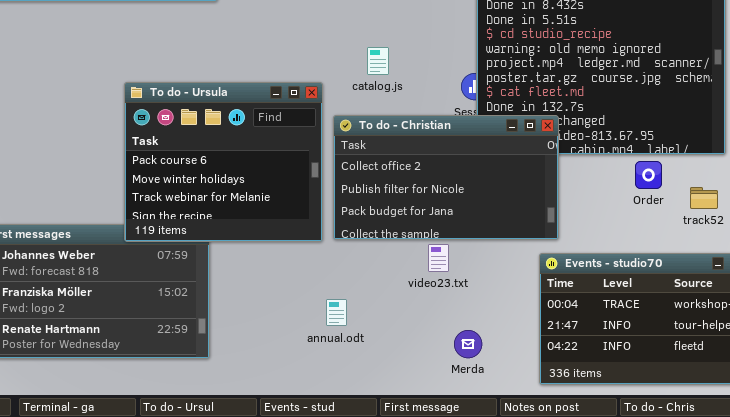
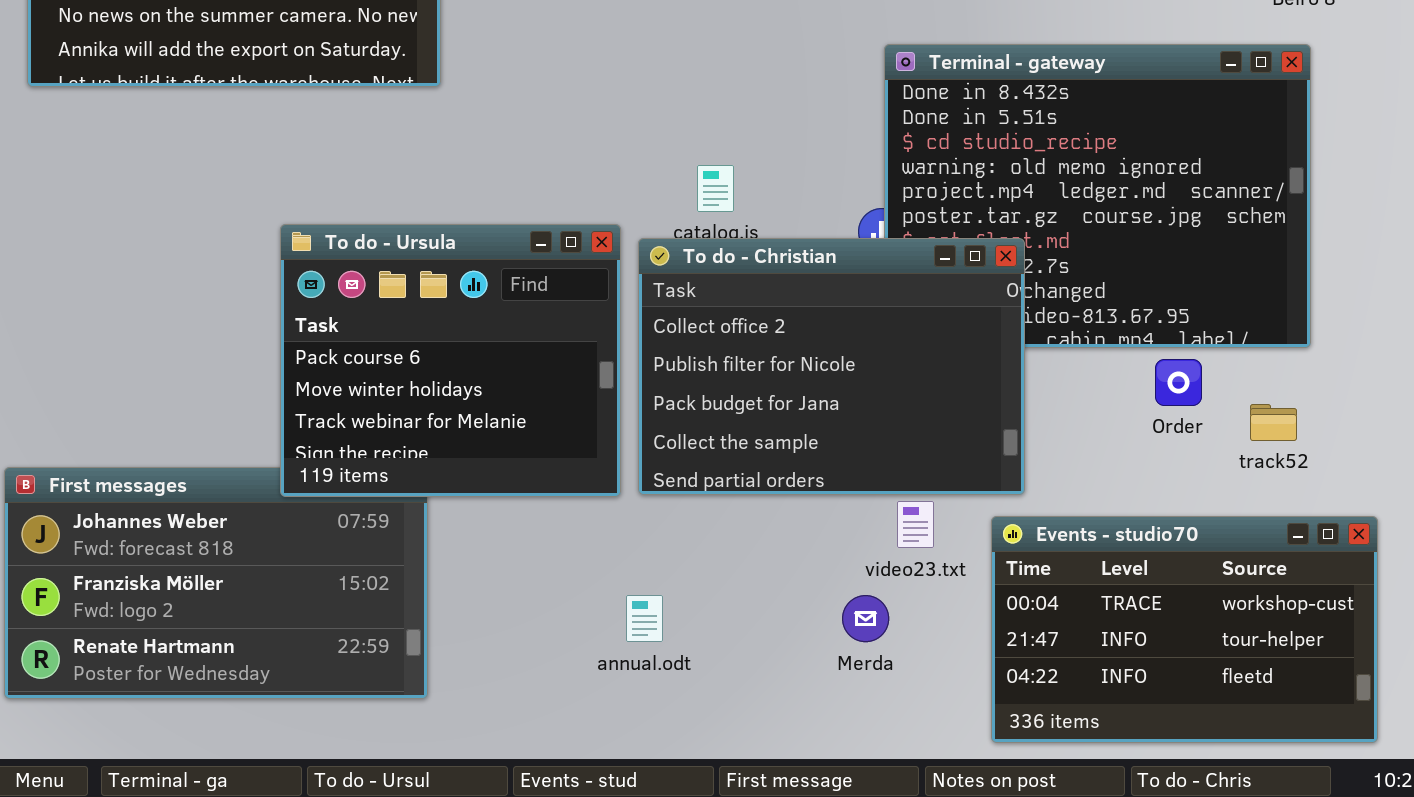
To do - Christian: [333,115,559,240] -> [638,238,1025,495], resized
video23.txt: [428,244,449,272] -> [897,501,934,548], moved
Merda: [454,330,482,358] -> [842,595,889,642], moved

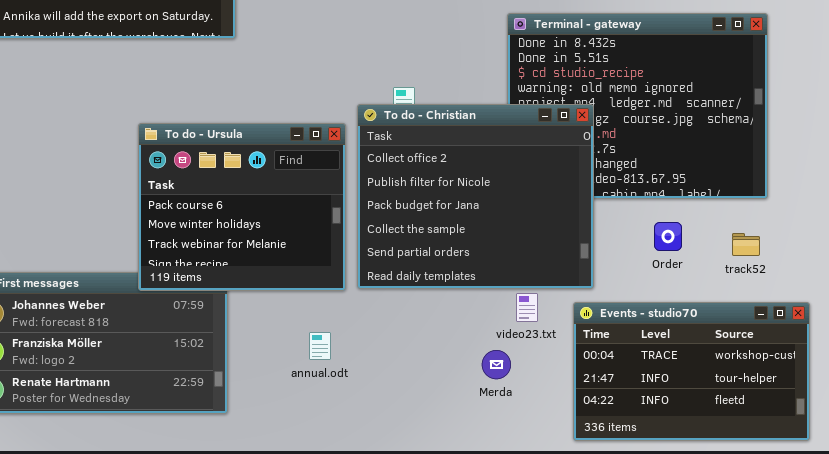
To do - Christian: [638,238,1025,495] -> [357,104,594,289], resized
Order: [1155,359,1202,406] -> [654,222,682,251], moved
annual.odt: [626,595,663,642] -> [309,332,331,360], moved

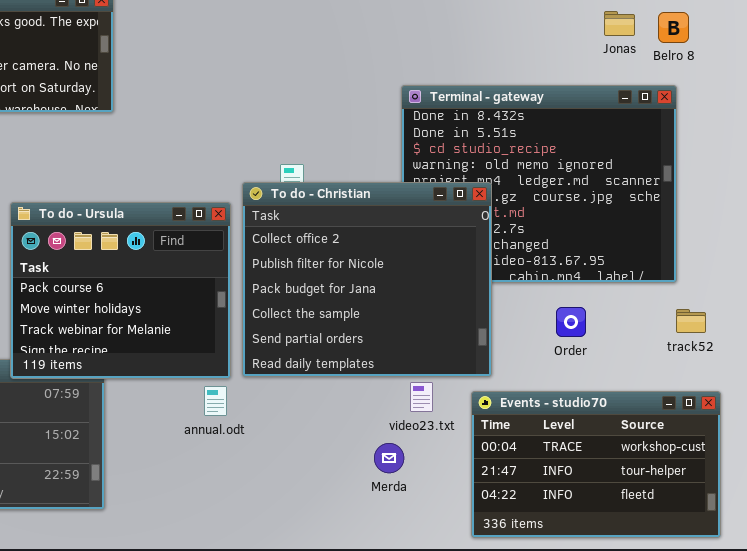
track52: [732,233,760,256] -> [676,309,706,333], moved
annual.odt: [309,332,331,360] -> [204,386,227,416], moved

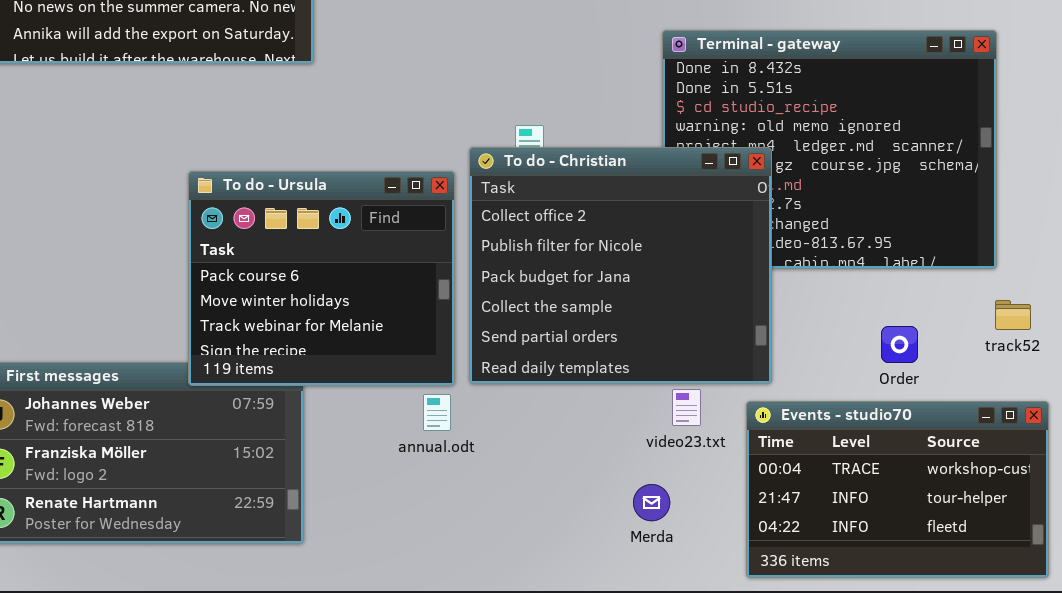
Order: [556,307,586,337] -> [881,326,918,363], moved
Merda: [374,443,404,473] -> [633,484,670,521], moved

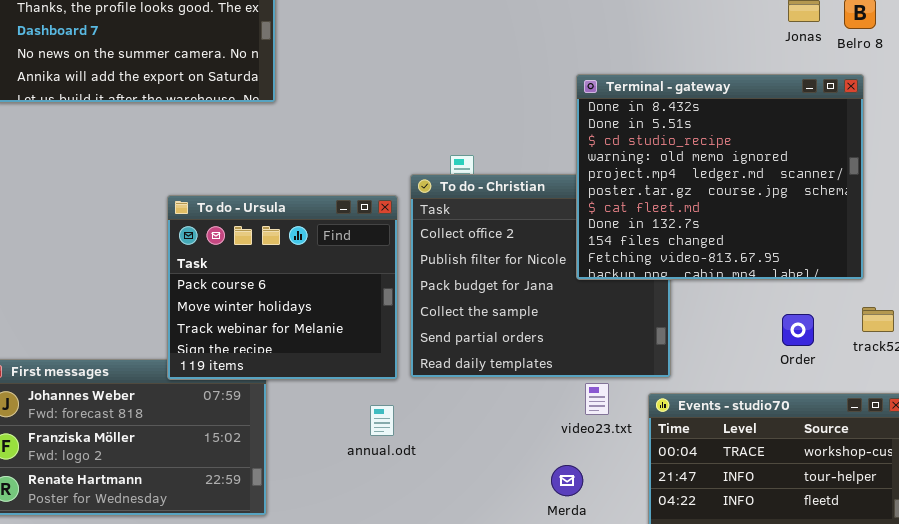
Terminal - gateway: [662,30,997,269] -> [576,74,864,280], raised
Order: [881,326,918,363] -> [782,314,814,346], moved
annual.odt: [423,394,451,431] -> [370,405,394,436], moved

